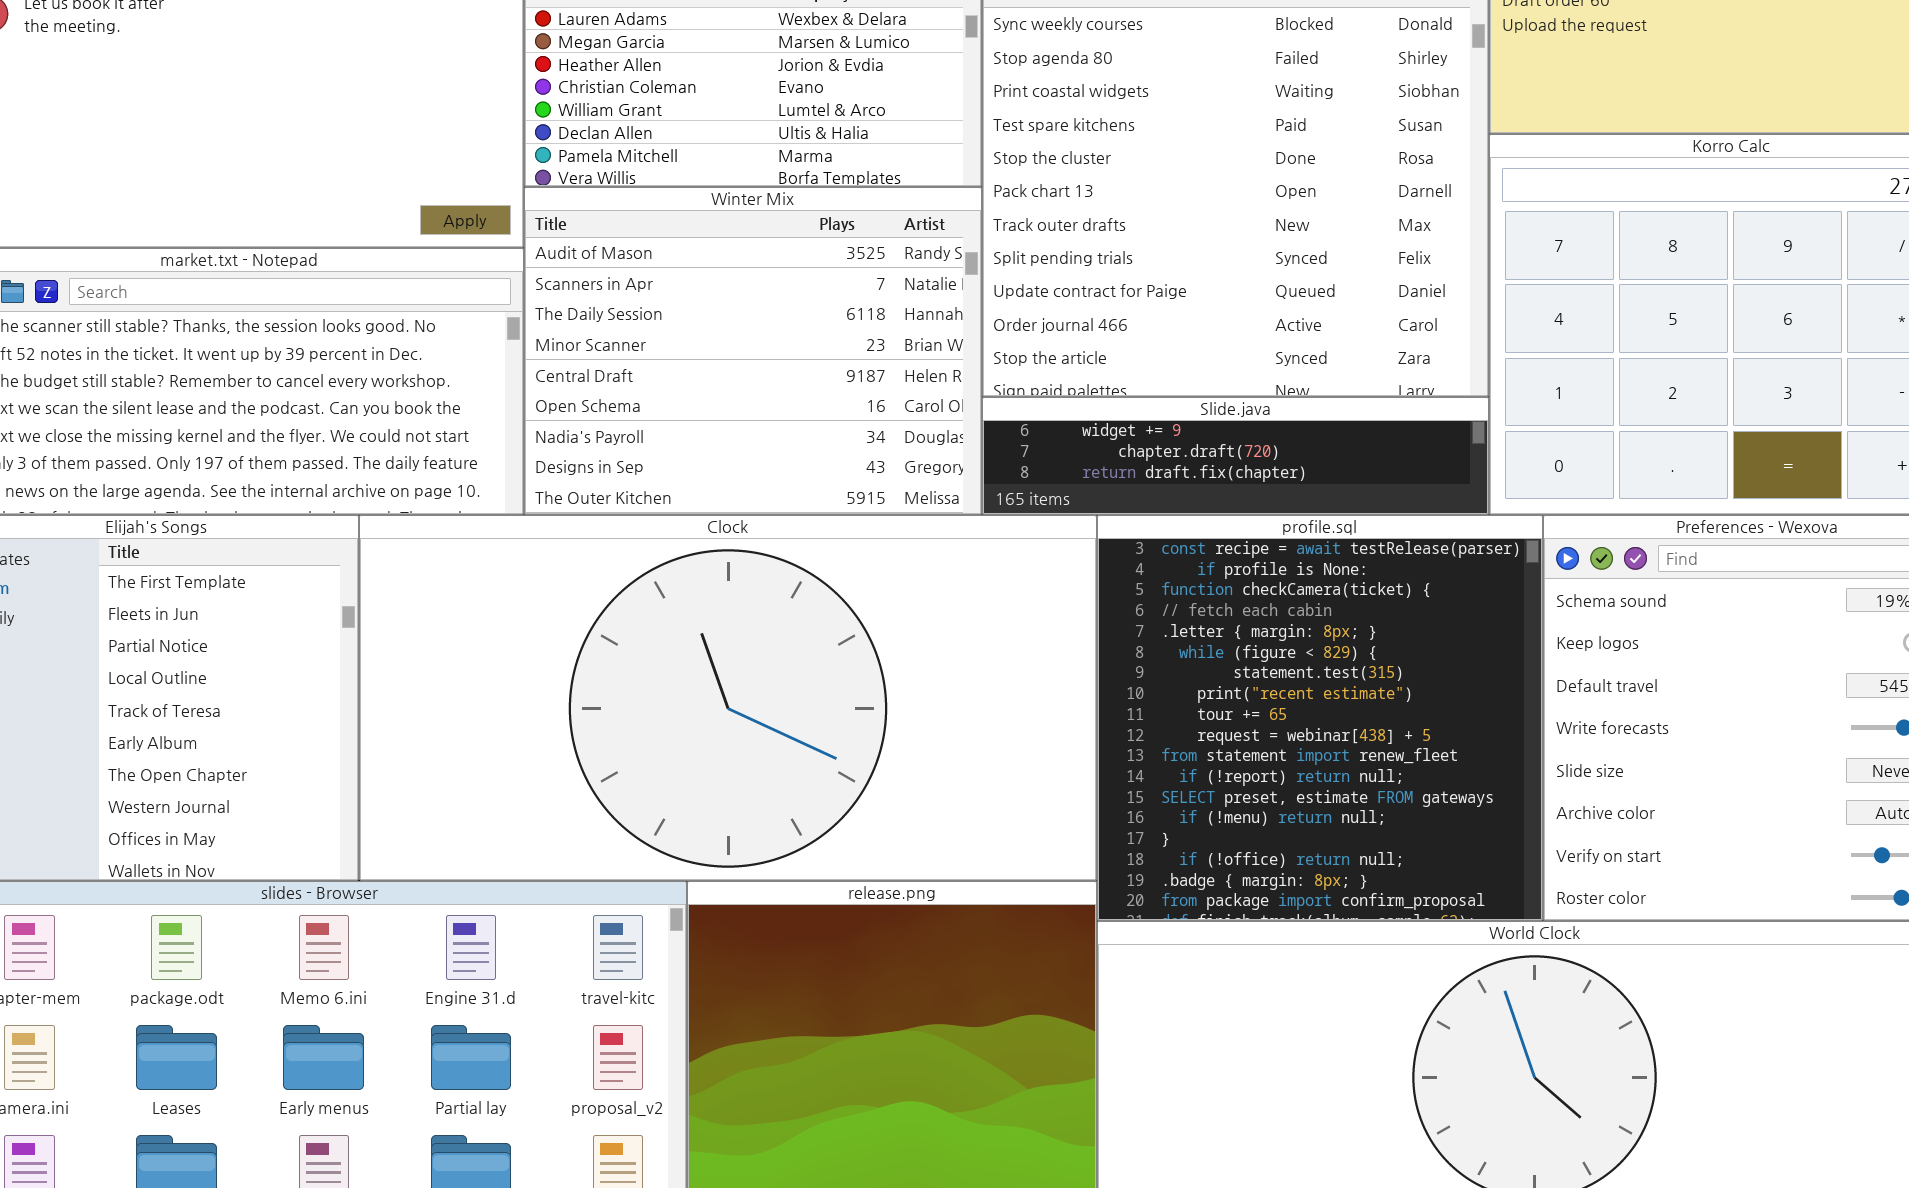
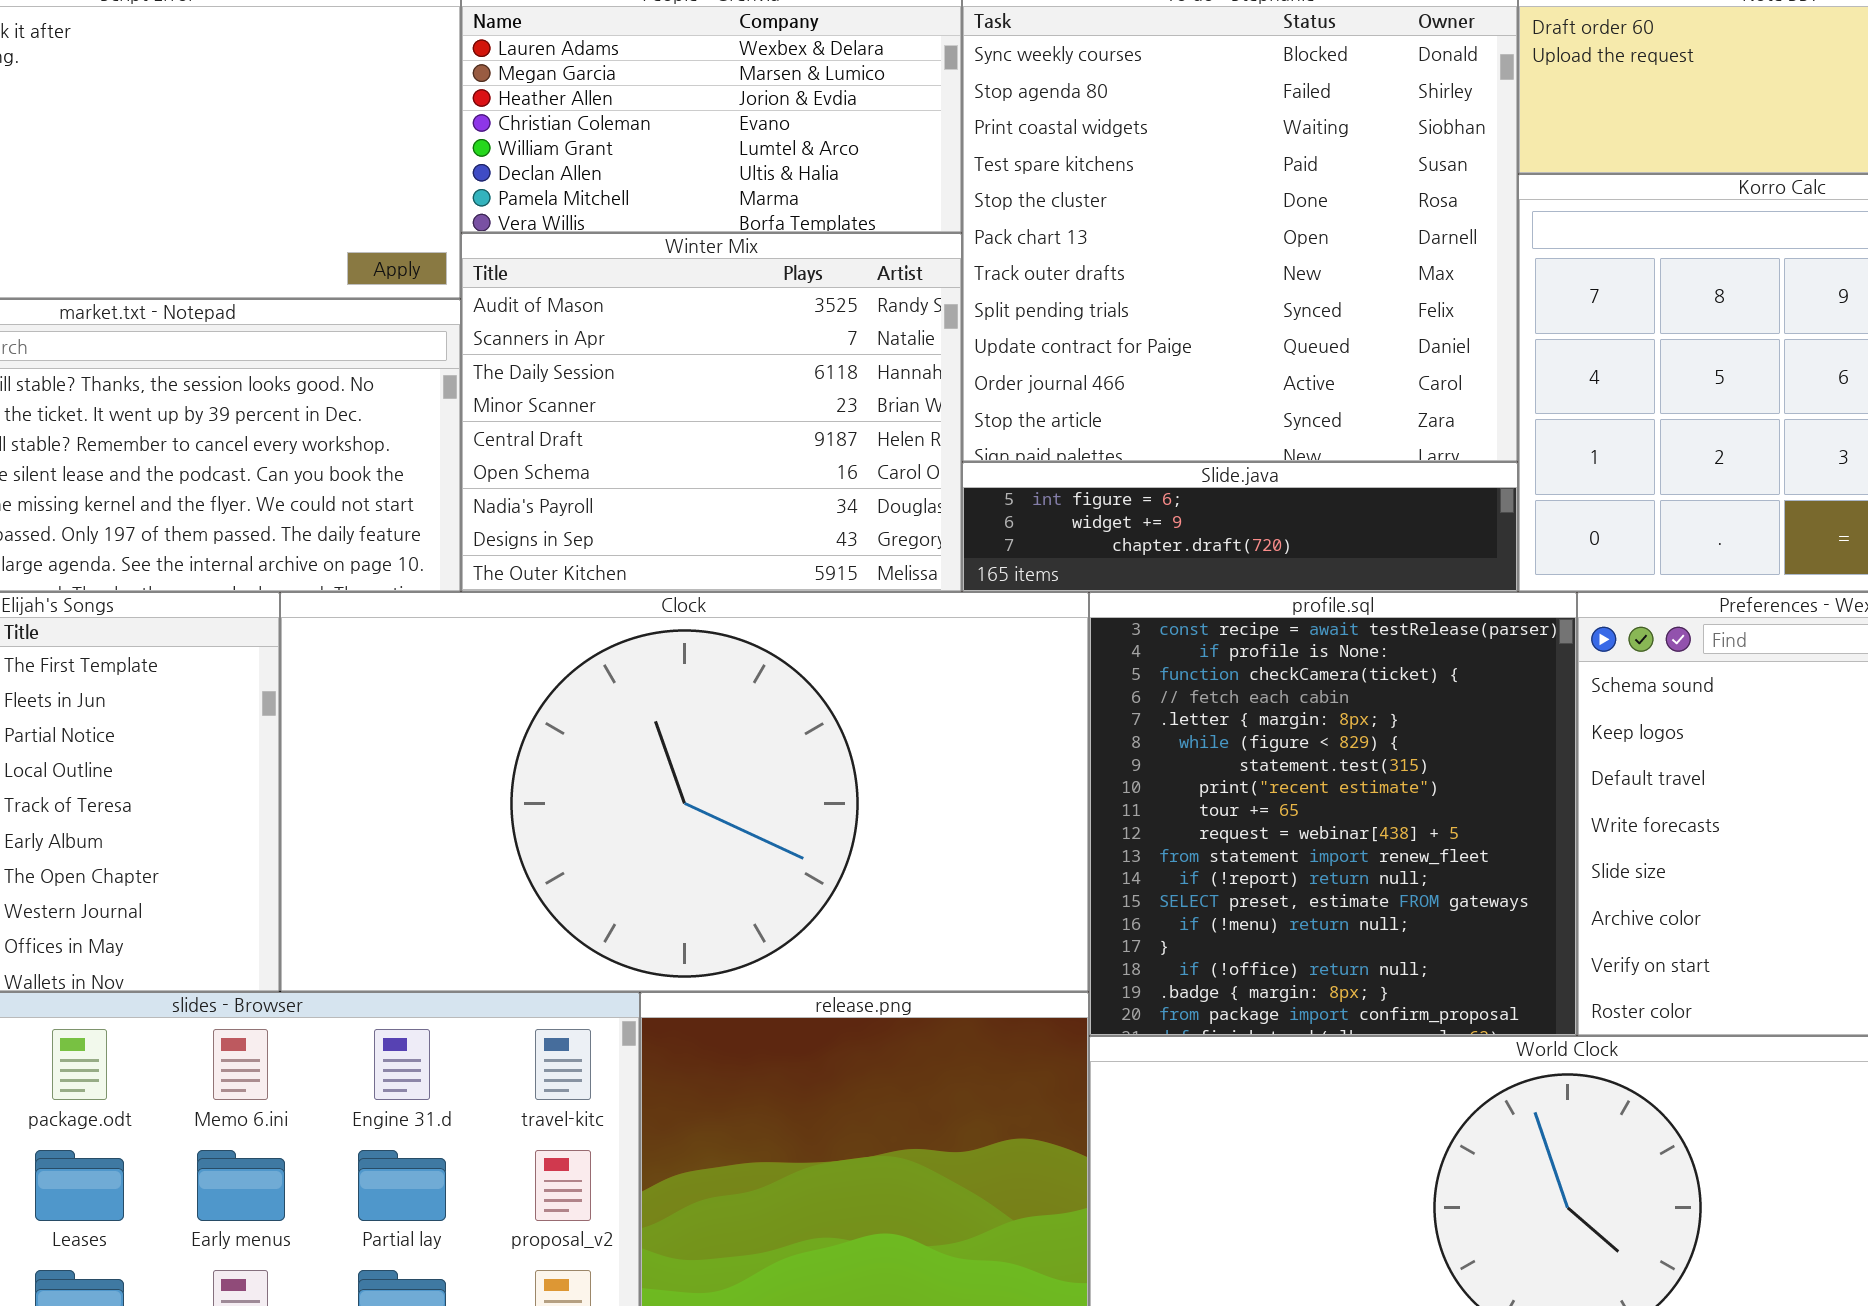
Slide.java: [982,397,1489,515] -> [962,462,1518,592], scrolled up 1 row

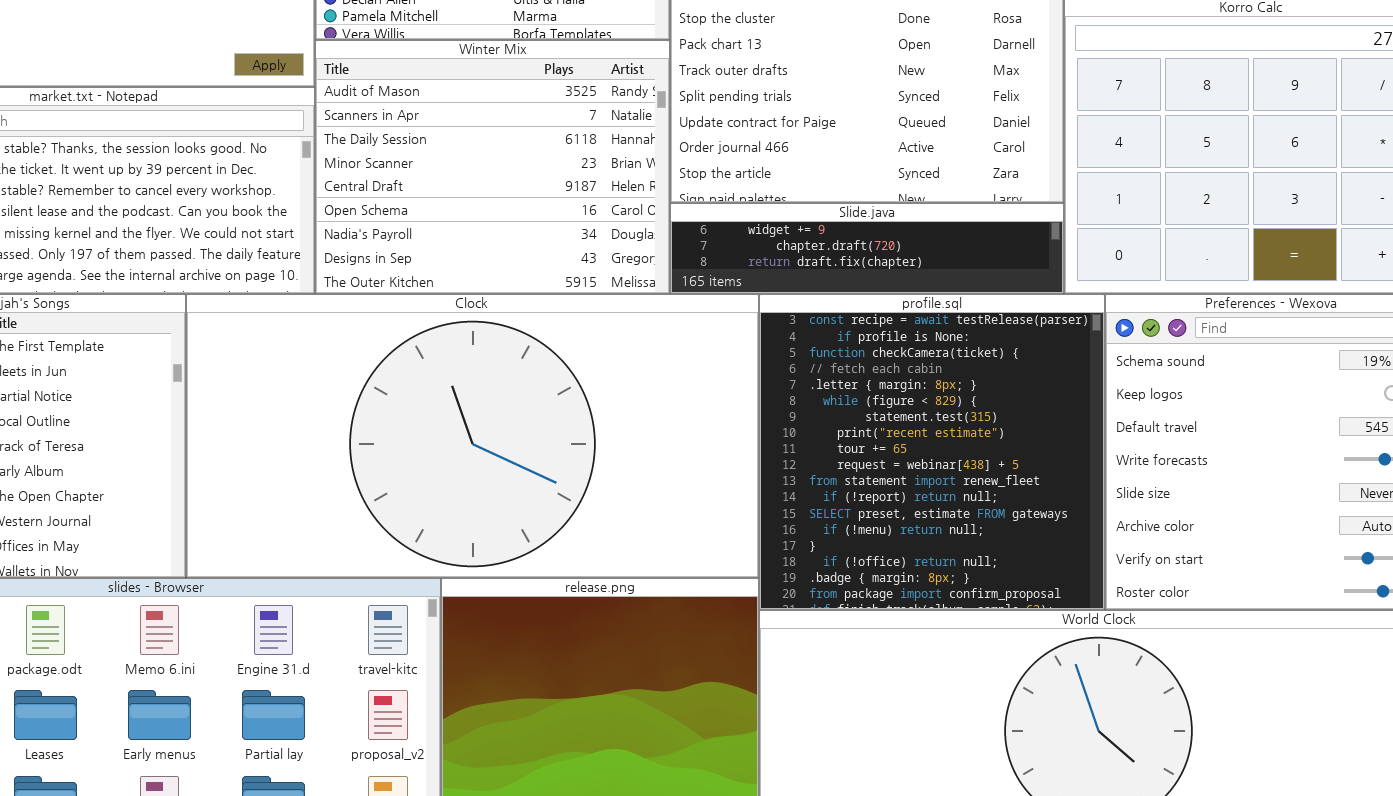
Slide.java: [962,462,1518,592] -> [670,203,1064,294], scrolled down 1 row

